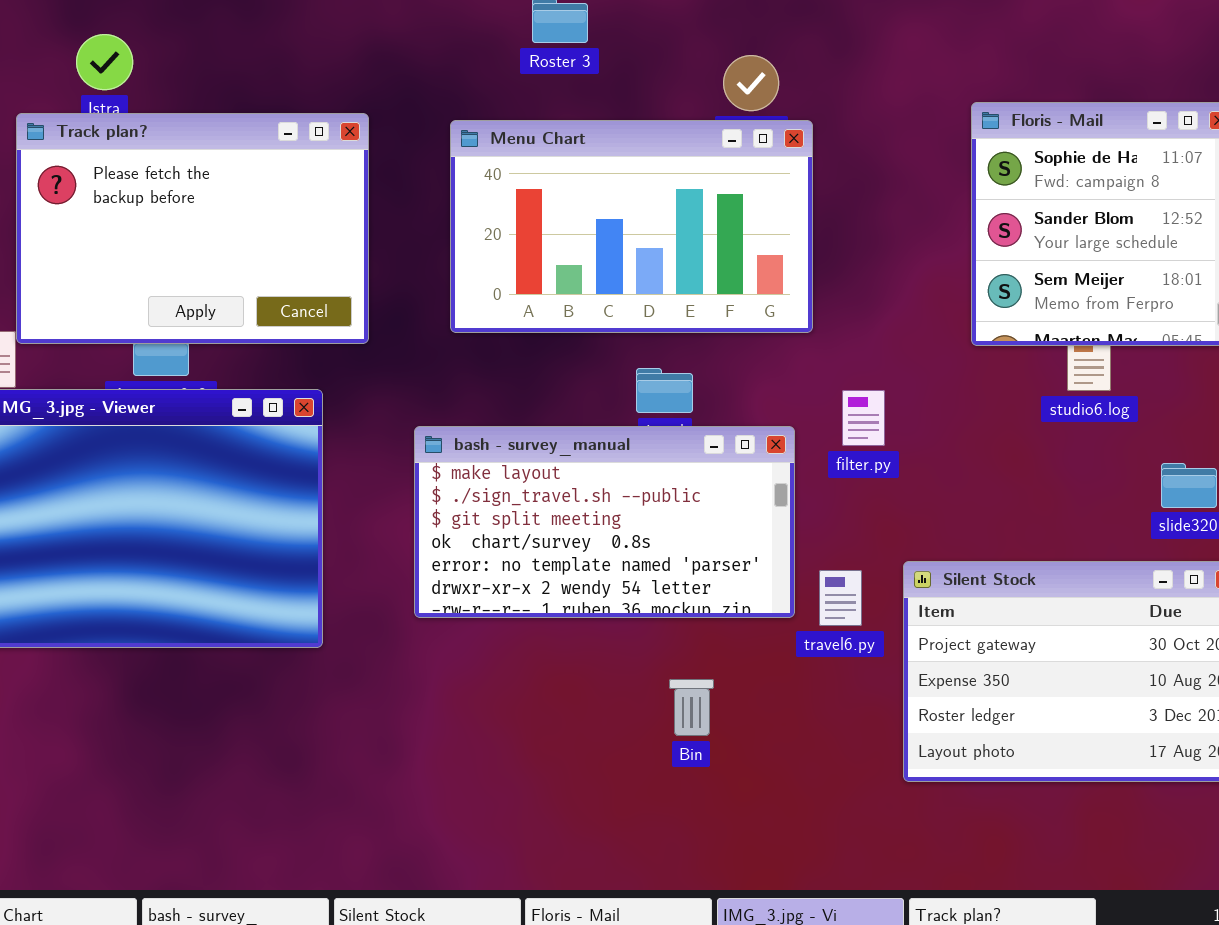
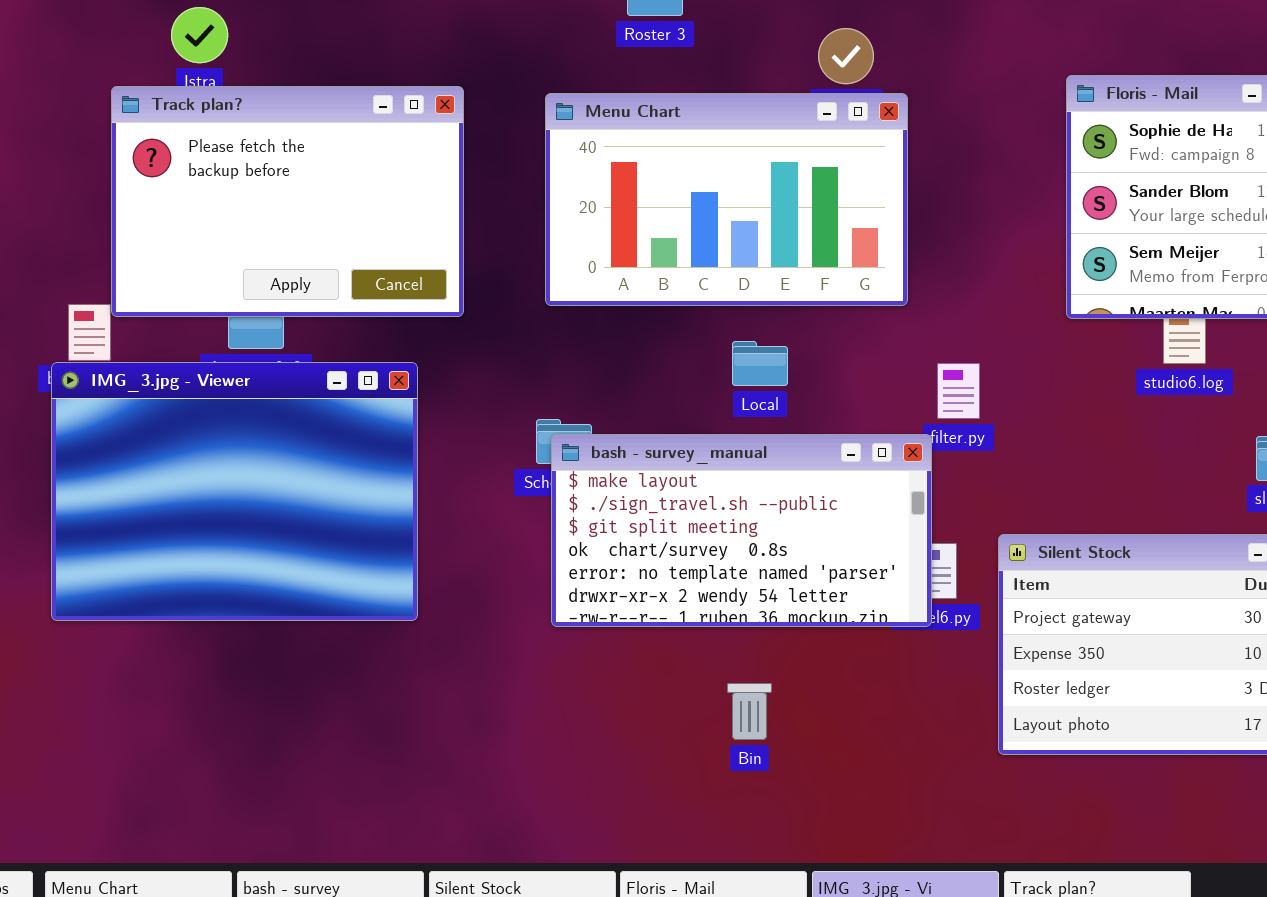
bash - survey_manual: [414,426,795,618] -> [551,434,932,627], moved
Bin: [669,679,714,736] -> [727,683,772,740], moved

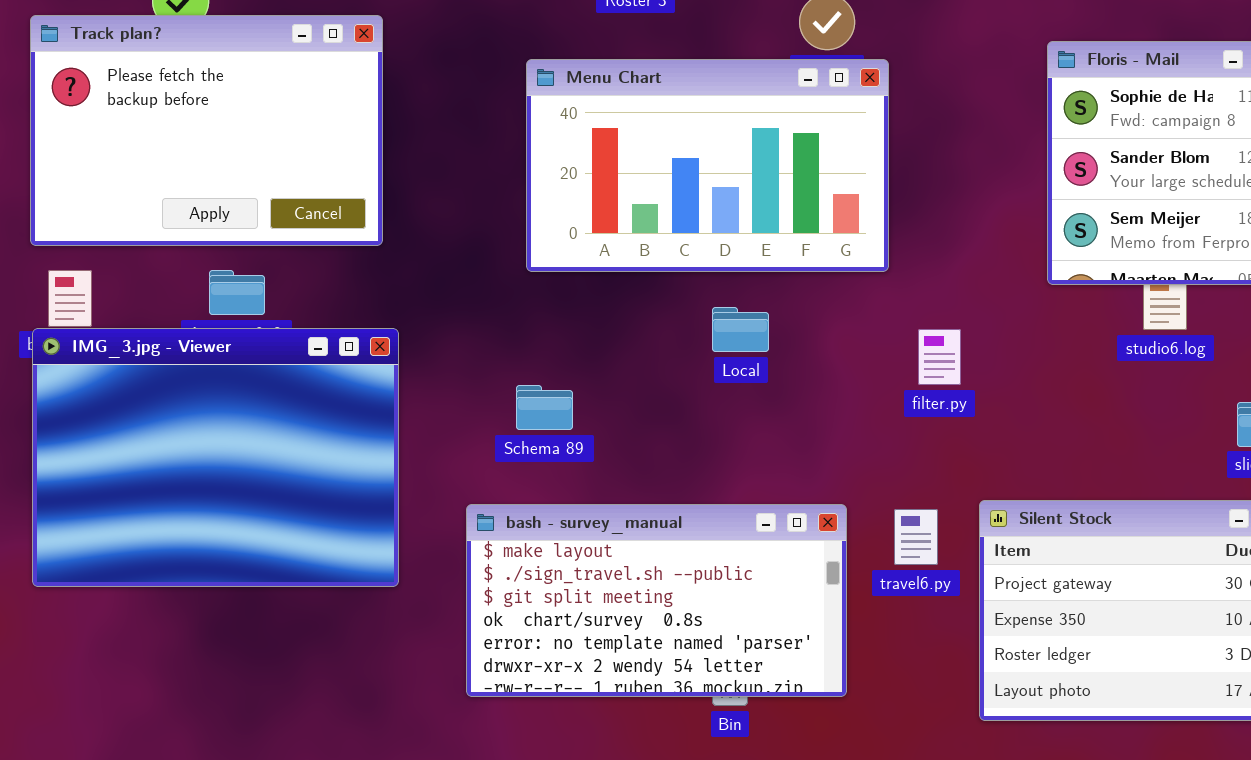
Track plan?: [111,86,464,317] -> [30,15,383,246], moved
bash - survey_manual: [551,434,932,627] -> [466,504,847,697], moved

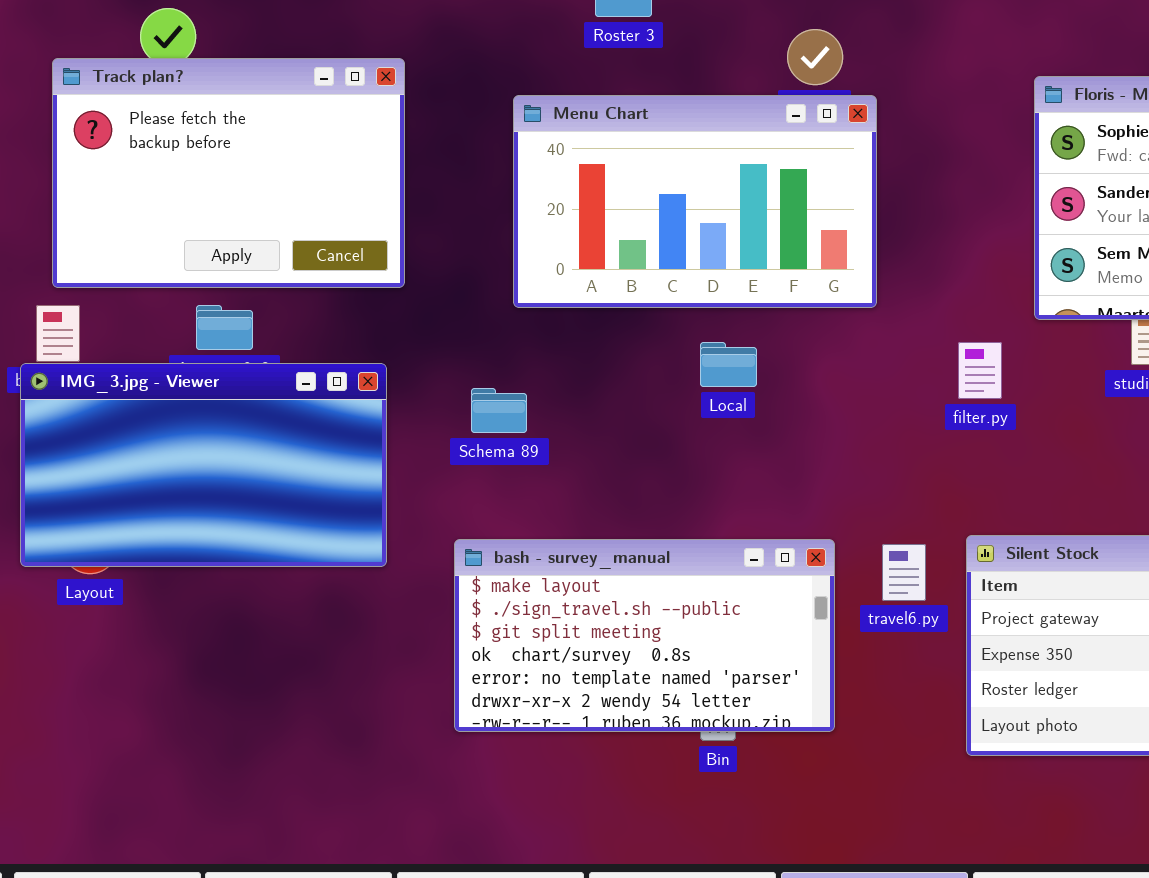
Track plan?: [30,15,383,246] -> [52,58,405,288], moved
IMG_3.jpg - Viewer: [32,328,399,587] -> [20,363,387,567], resized
filter.py: [918,329,961,385] -> [958,342,1002,399], moved
Schema 89: [516,385,573,430] -> [471,388,527,433], moved

